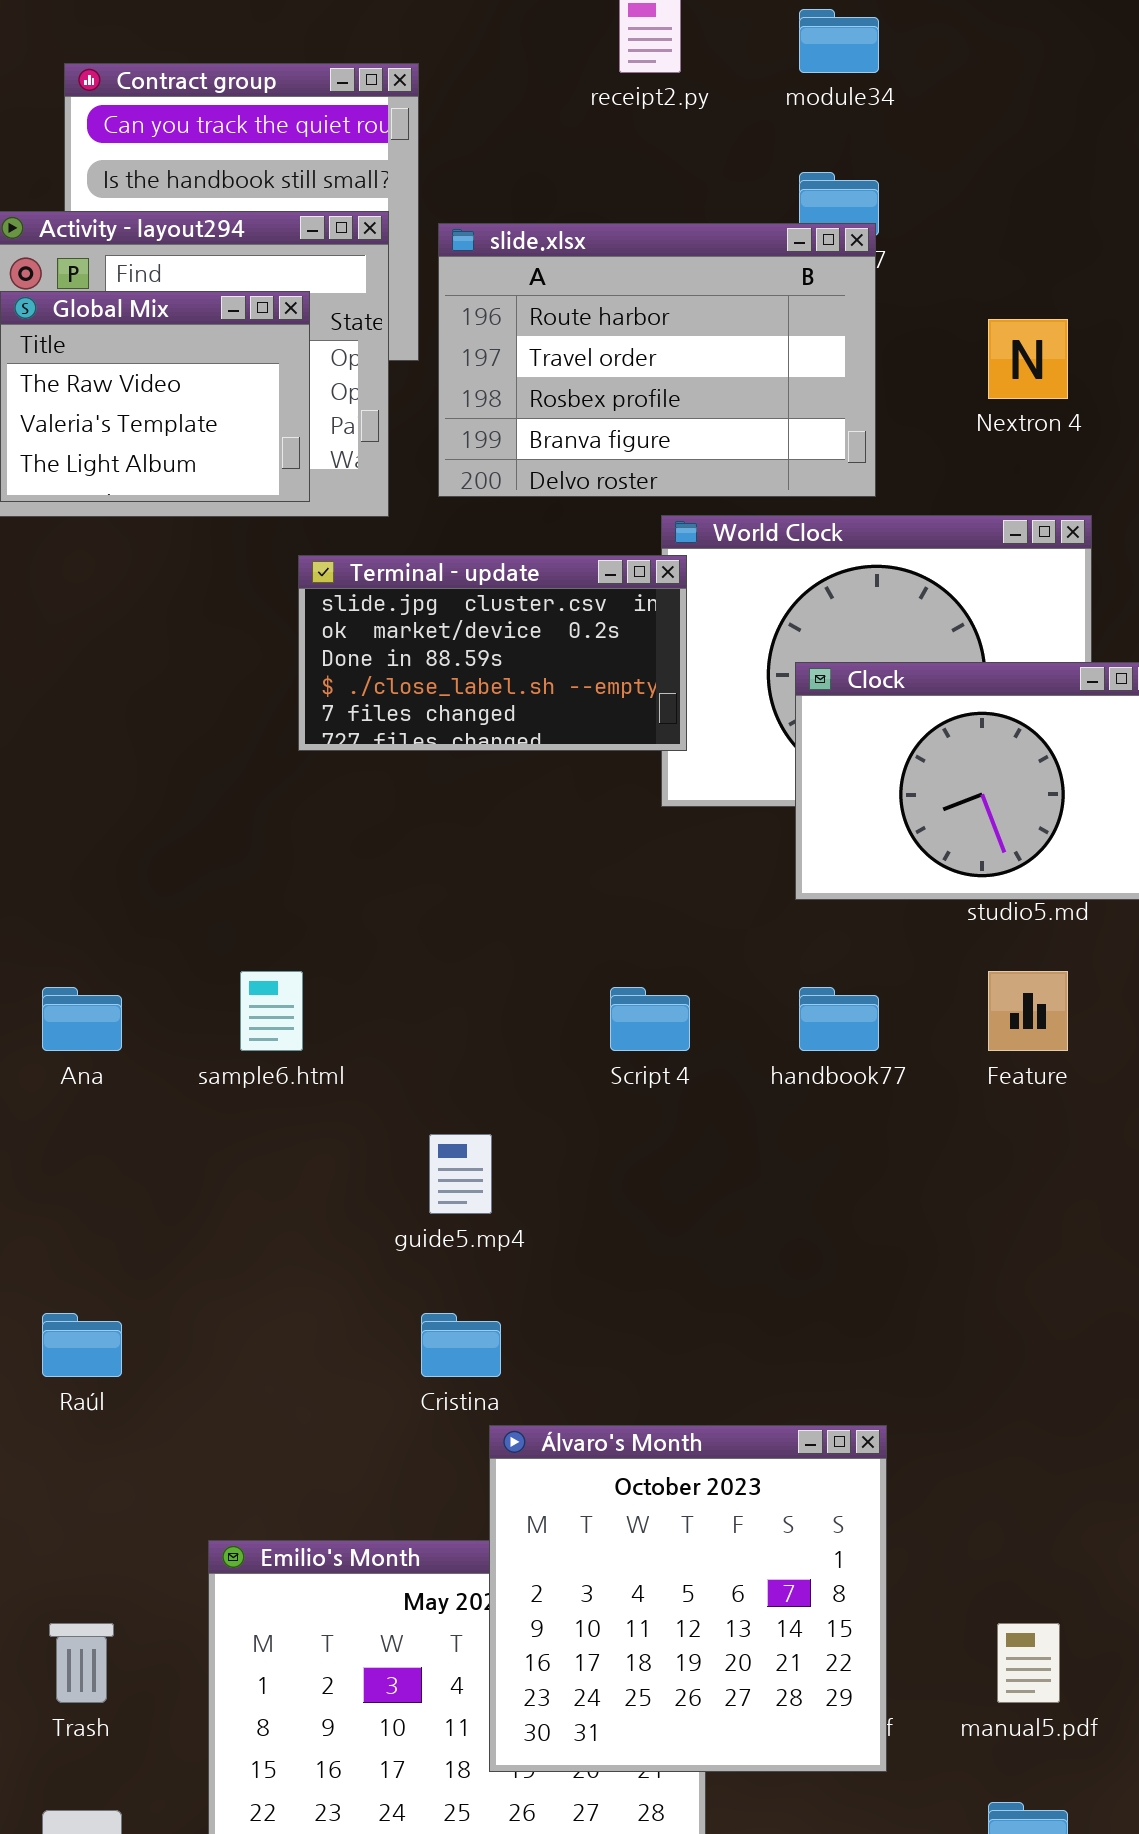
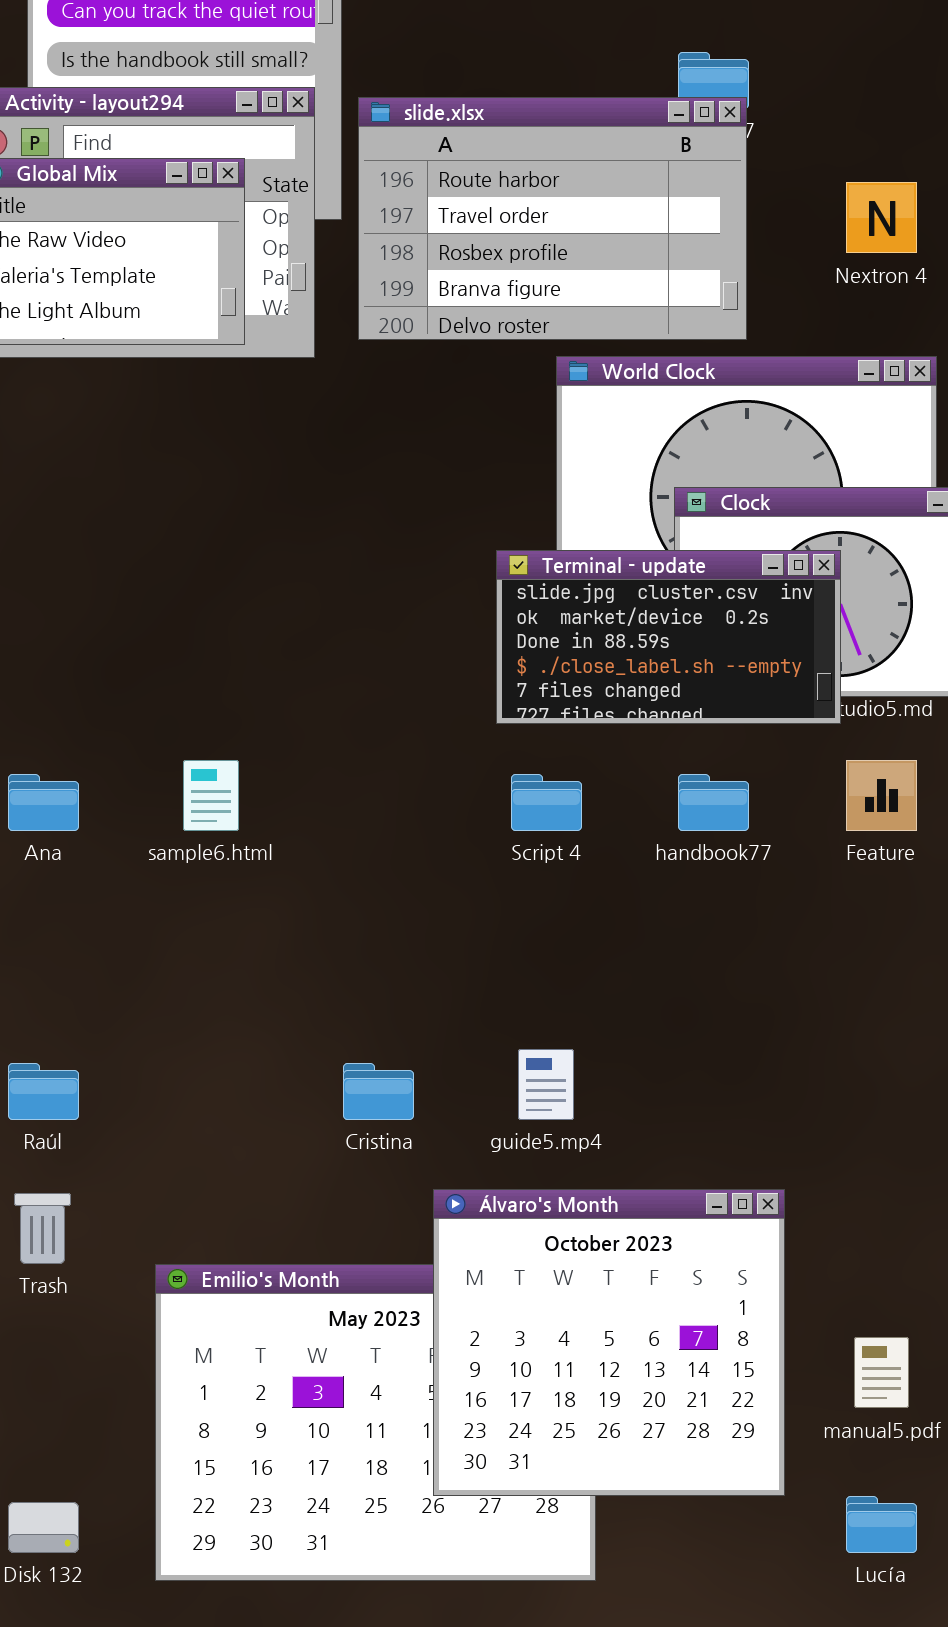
Terminal - update: [298,555,687,751] -> [496,550,841,724], moved
guide5.mp4: [429,1134,492,1214] -> [518,1049,574,1120], moved
Álvaro's Month: [489,1425,887,1772] -> [433,1189,785,1496], moved
Trash: [49,1623,114,1703] -> [14,1193,71,1264], moved

